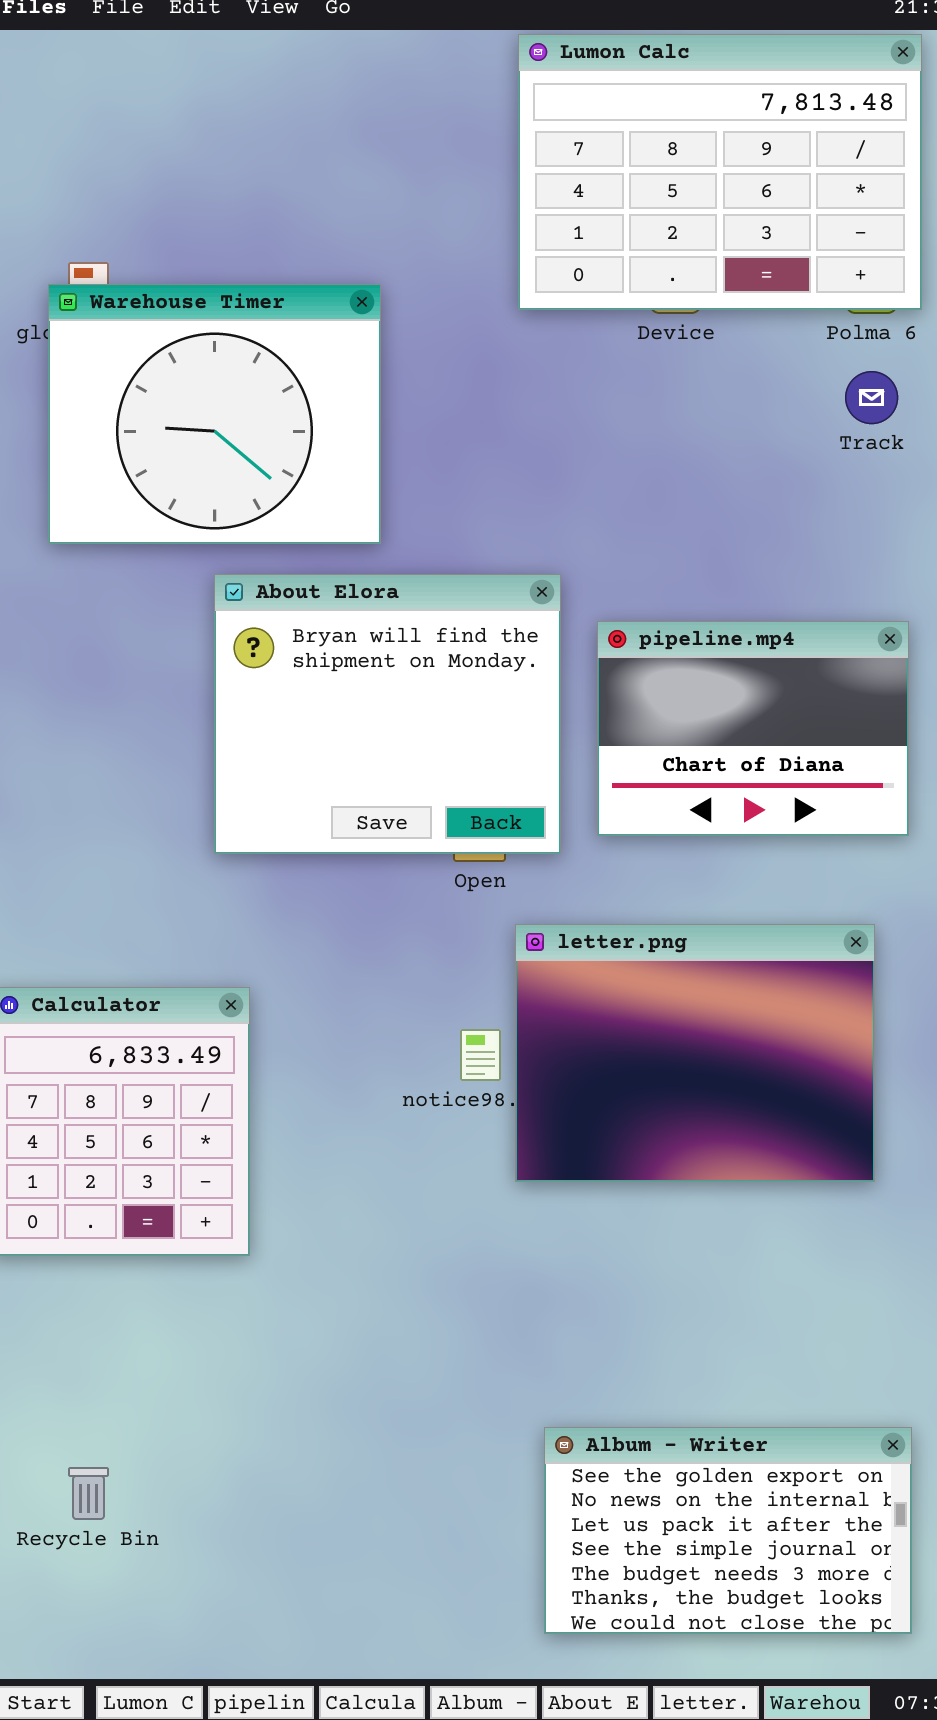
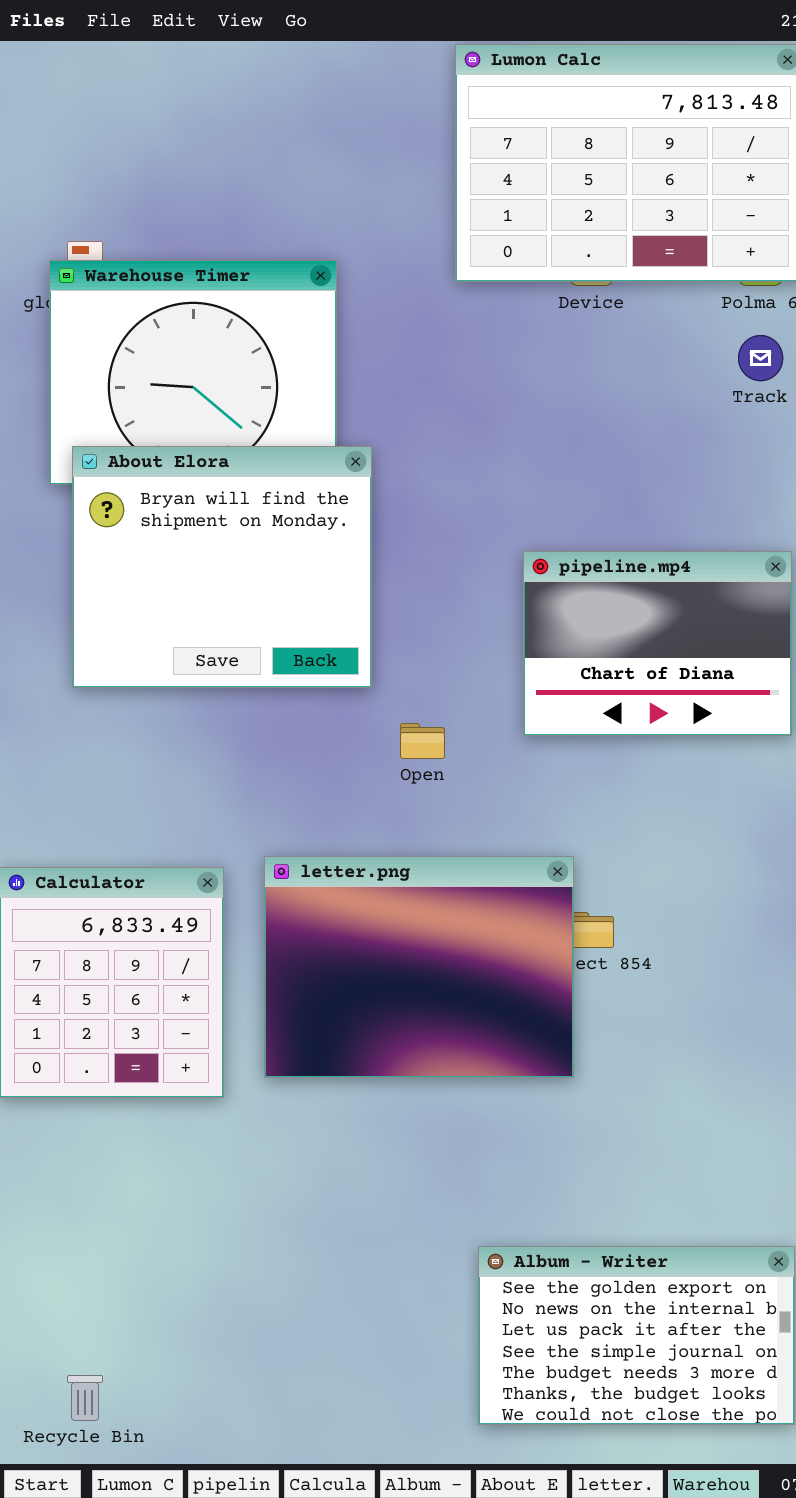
About Elora: [214,574,561,854] -> [72,446,372,688], moved
letter.png: [515,924,875,1182] -> [264,856,574,1078], moved
Recycle Bin: [68,1467,109,1520] -> [67,1375,103,1421], moved

